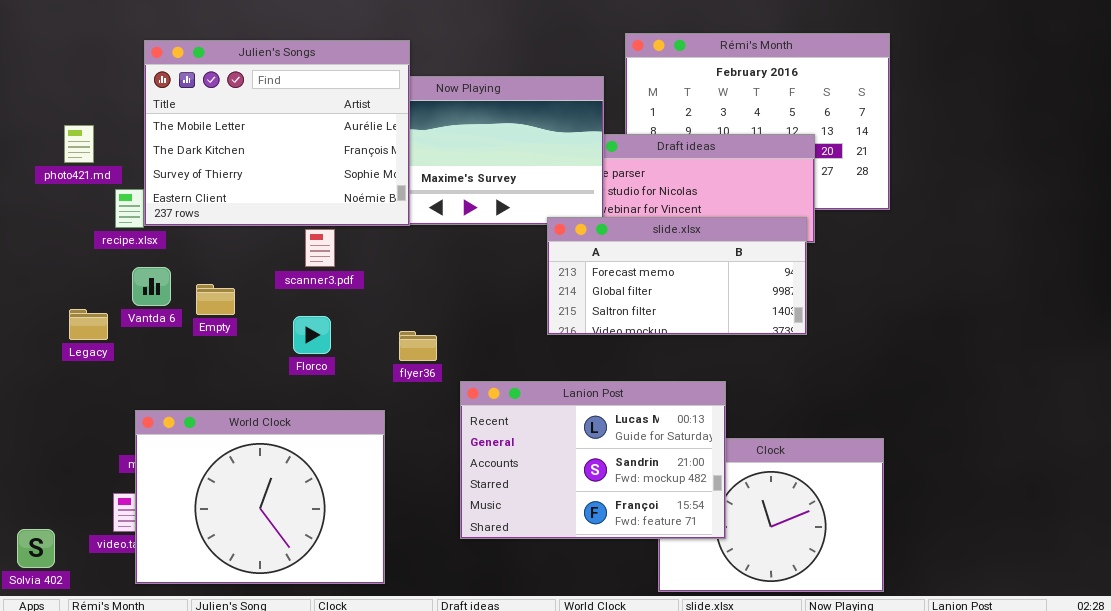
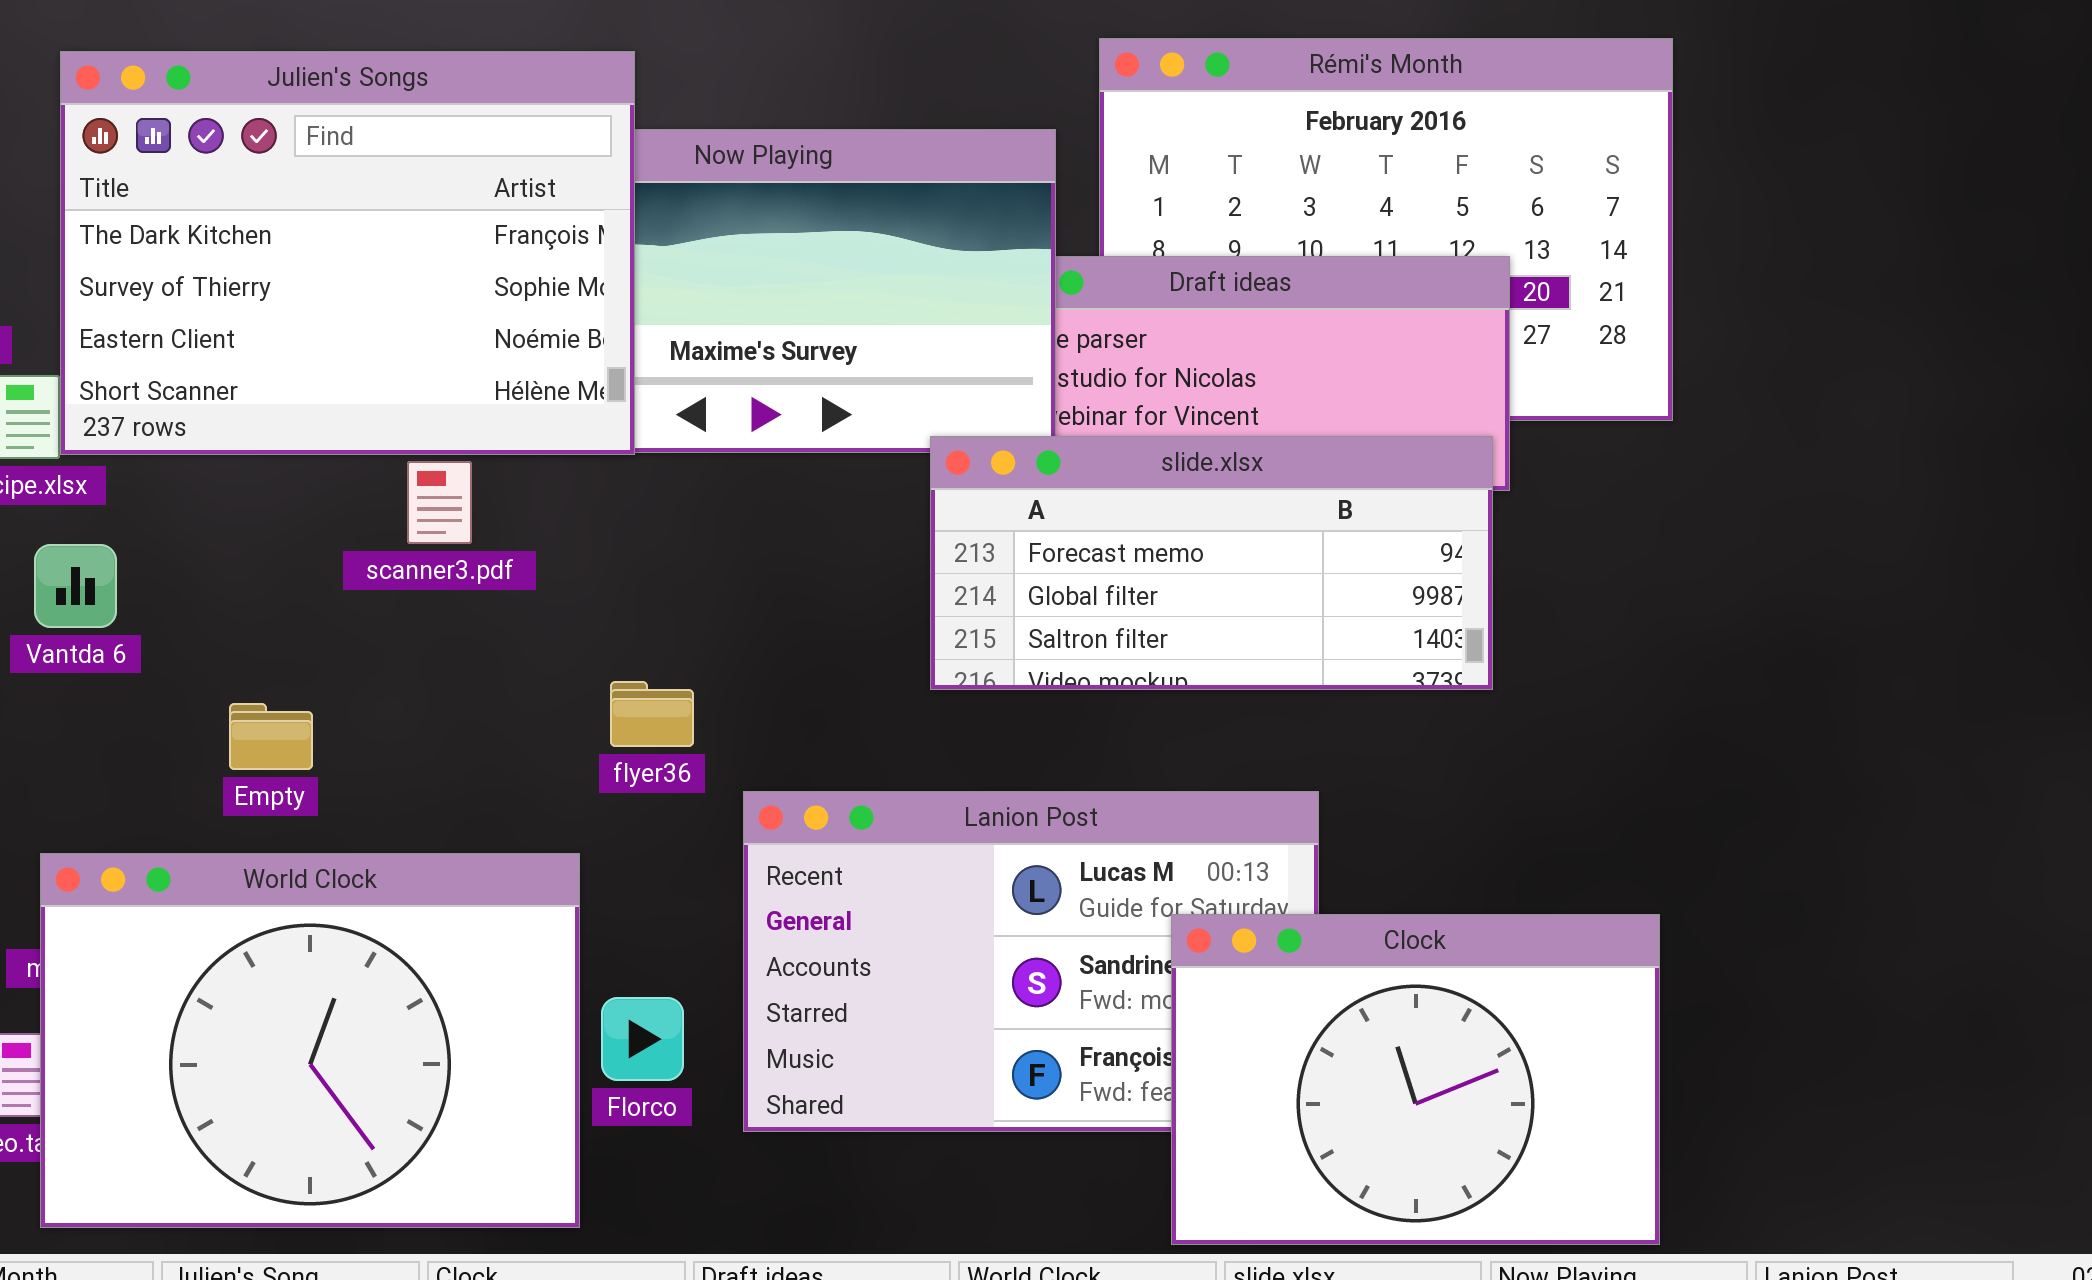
Julien's Songs: [144,40,410,226] -> [60,51,635,455], scrolled down 1 row
Empty: [196,284,235,315] -> [229,703,313,770], moved
Florco: [293,316,331,354] -> [601,997,684,1081], moved
Clock: [658,438,884,592] -> [1171,914,1660,1245], raised

